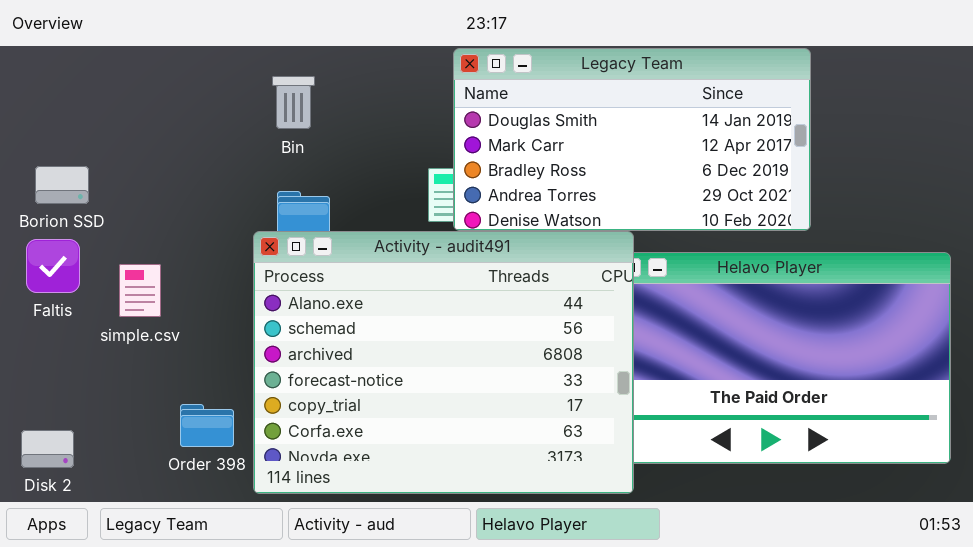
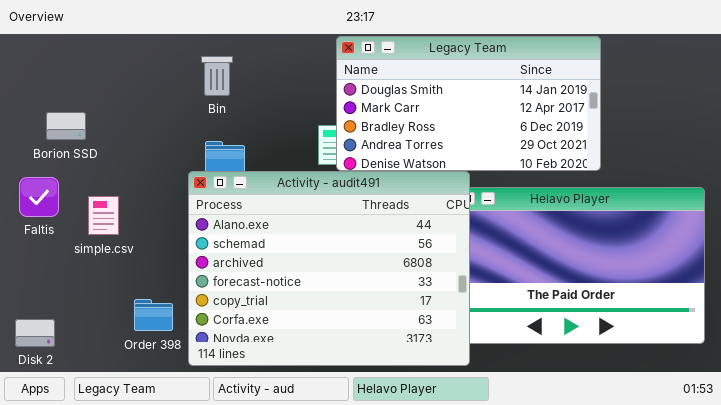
Borion SSD: [35,166,89,204] -> [46,112,86,140], moved

